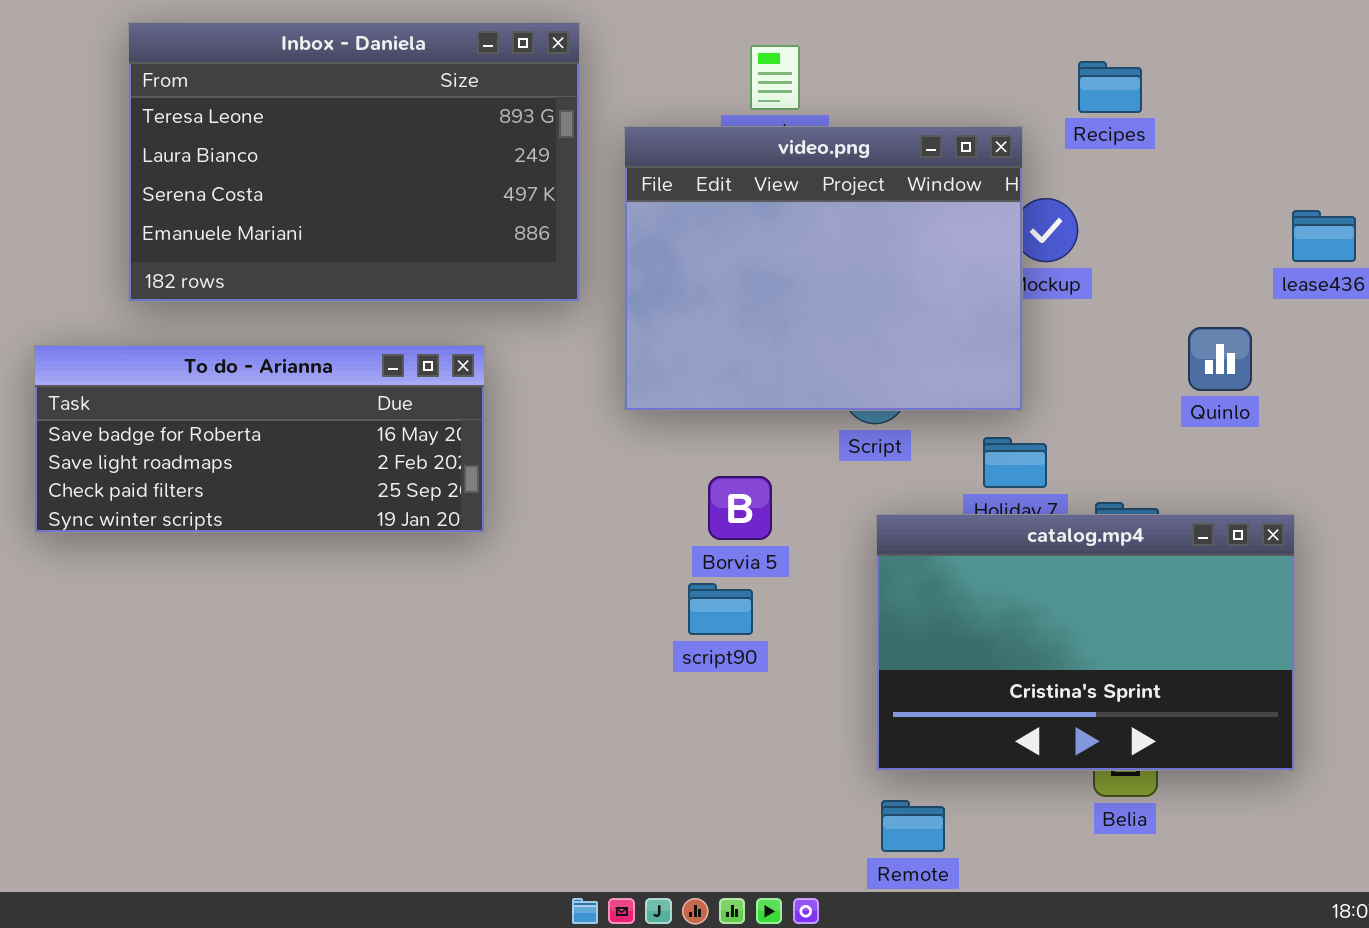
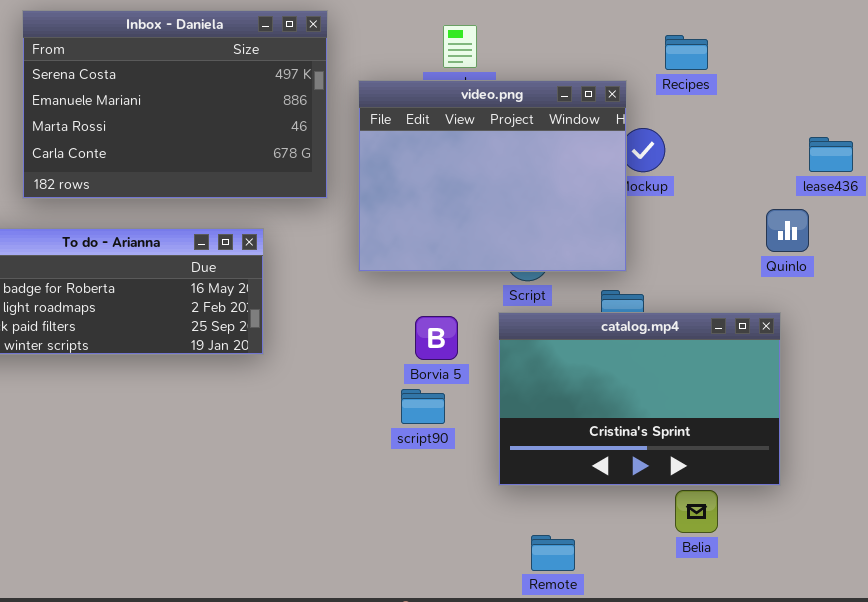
Inbox - Daniela: [128,22,580,302] -> [22,10,328,199], scrolled down 2 rows
Quinlo: [1188,327,1252,391] -> [766,209,809,252], moved
catalog.mp4: [876,514,1295,771] -> [498,312,781,486], moved

